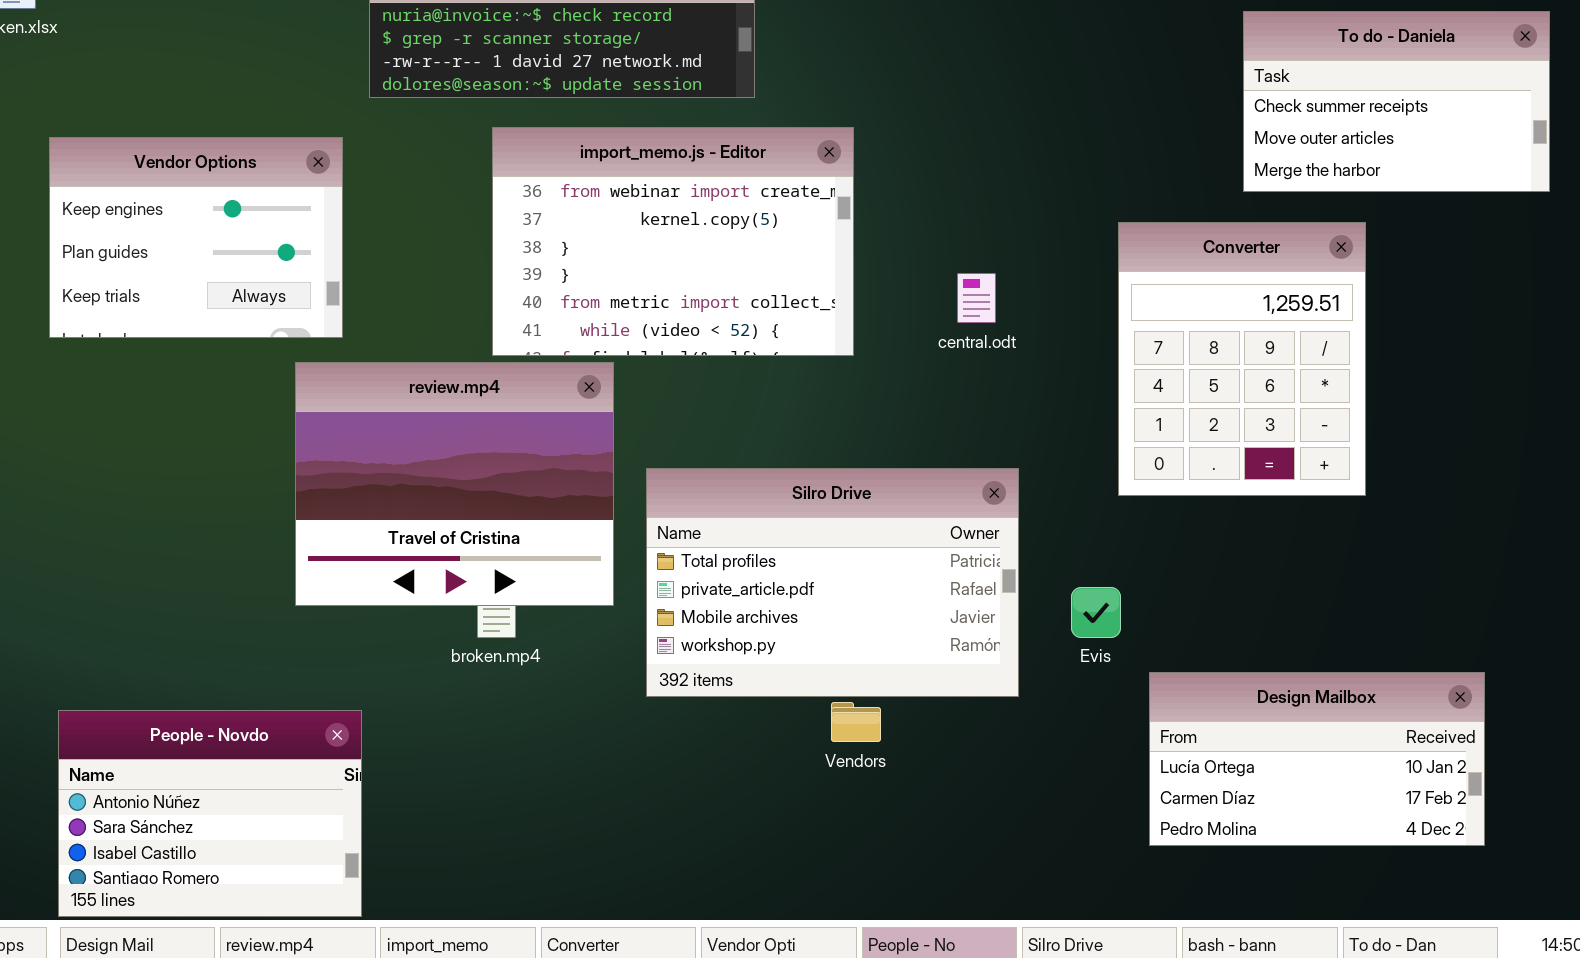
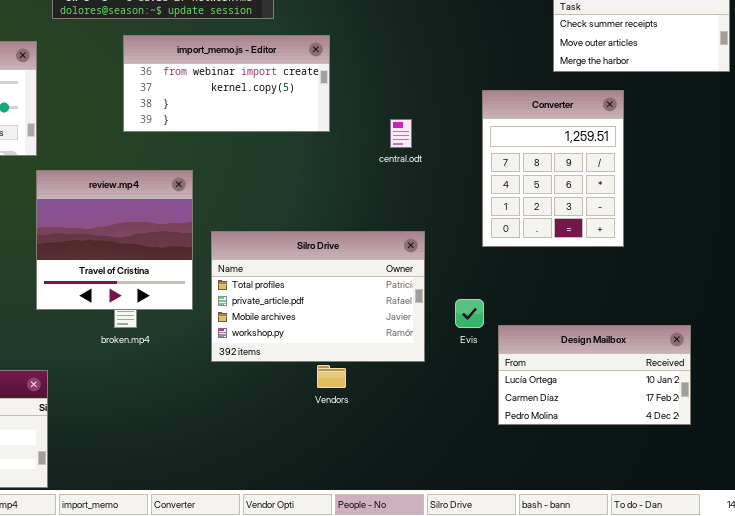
import_memo.js - Editor: [492,127,854,356] -> [123,35,330,132], resized
review.mp4: [295,362,614,606] -> [36,170,193,310], resized
Design Mailbox: [1149,672,1485,846] -> [498,325,691,425], moved

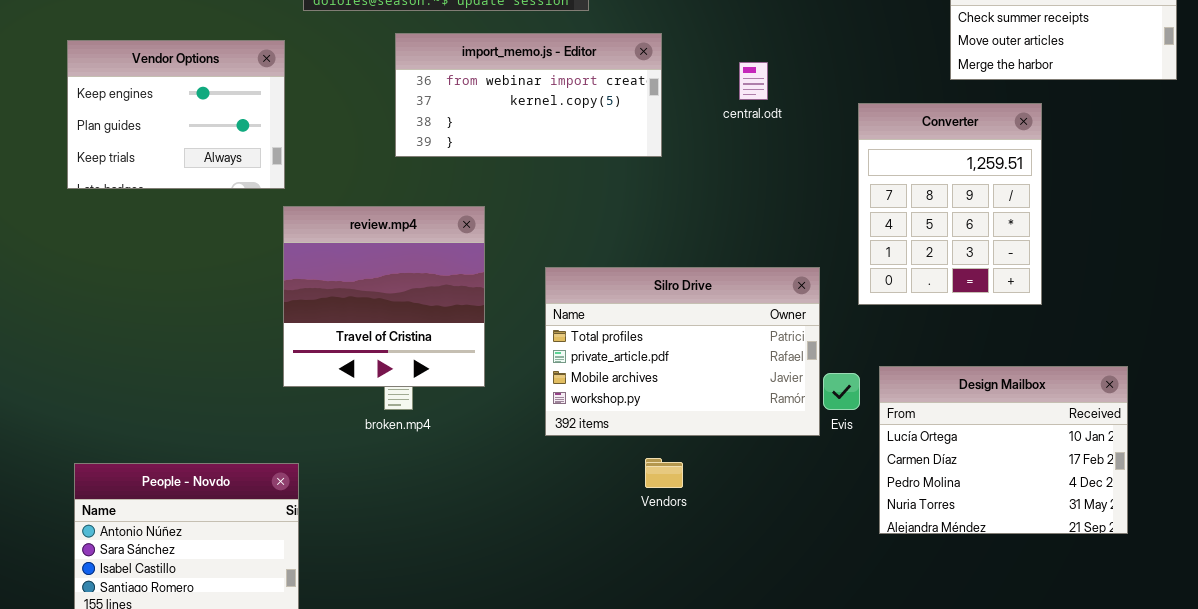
central.odt: [390,119,412,148] -> [739,62,768,100], moved
Silro Drive: [211,231,425,362] -> [545,267,820,436], moved
Design Mailbox: [498,325,691,425] -> [879,366,1128,534], resized

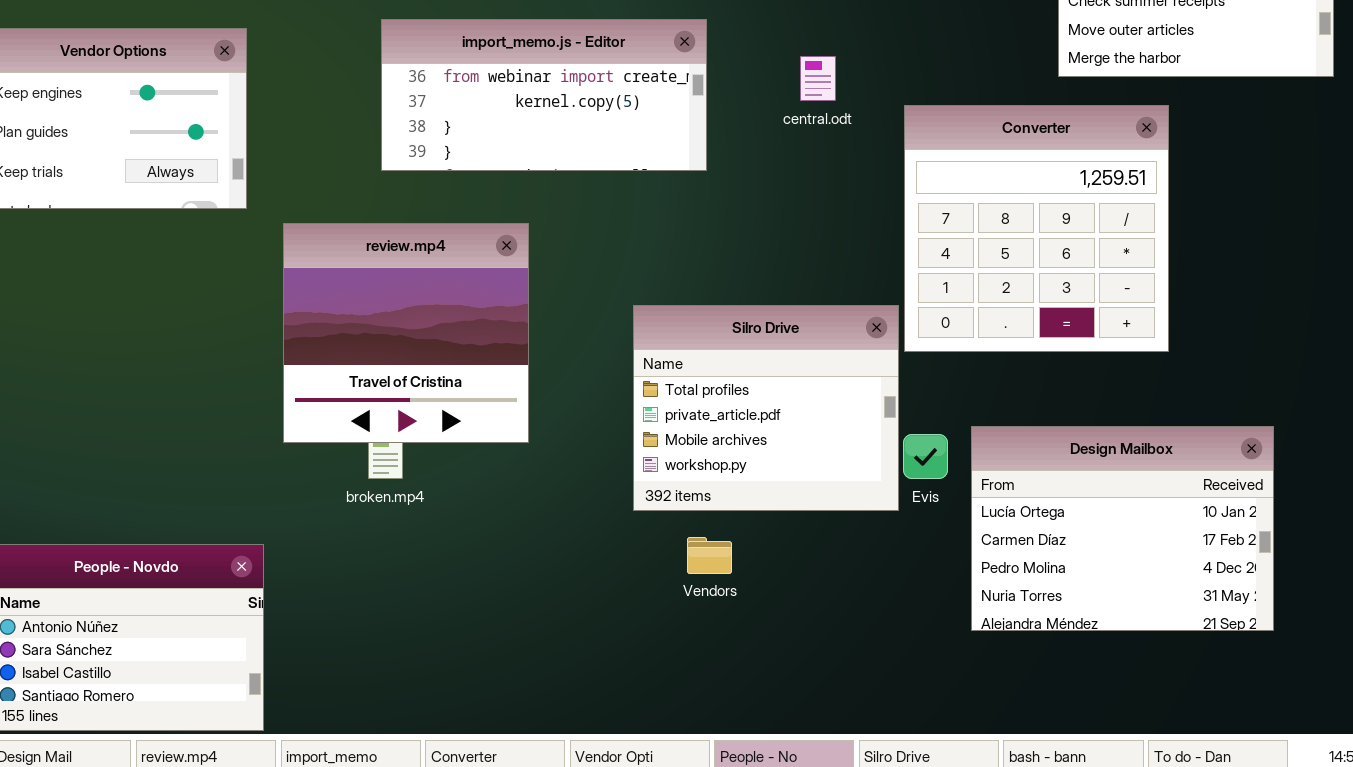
Converter: [858,103,1042,305] -> [904,105,1169,352], resized
review.mp4: [283,206,485,387] -> [283,223,529,443], moved
Silro Drive: [545,267,820,436] -> [633,305,899,511], resized

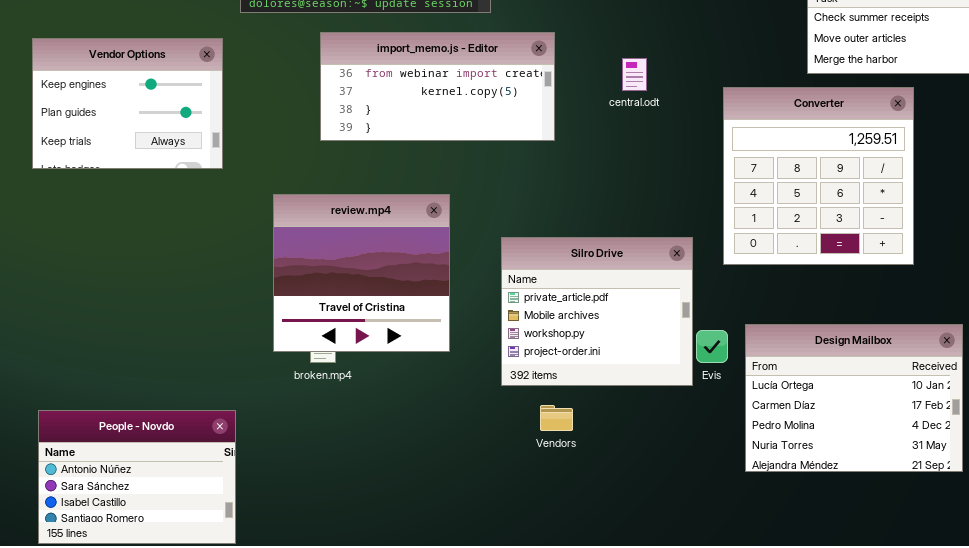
Converter: [904,105,1169,352] -> [723,87,914,265], moved
review.mp4: [283,223,529,443] -> [273,194,450,352], moved
Silro Drive: [633,305,899,511] -> [501,237,693,386], scrolled down 1 row

